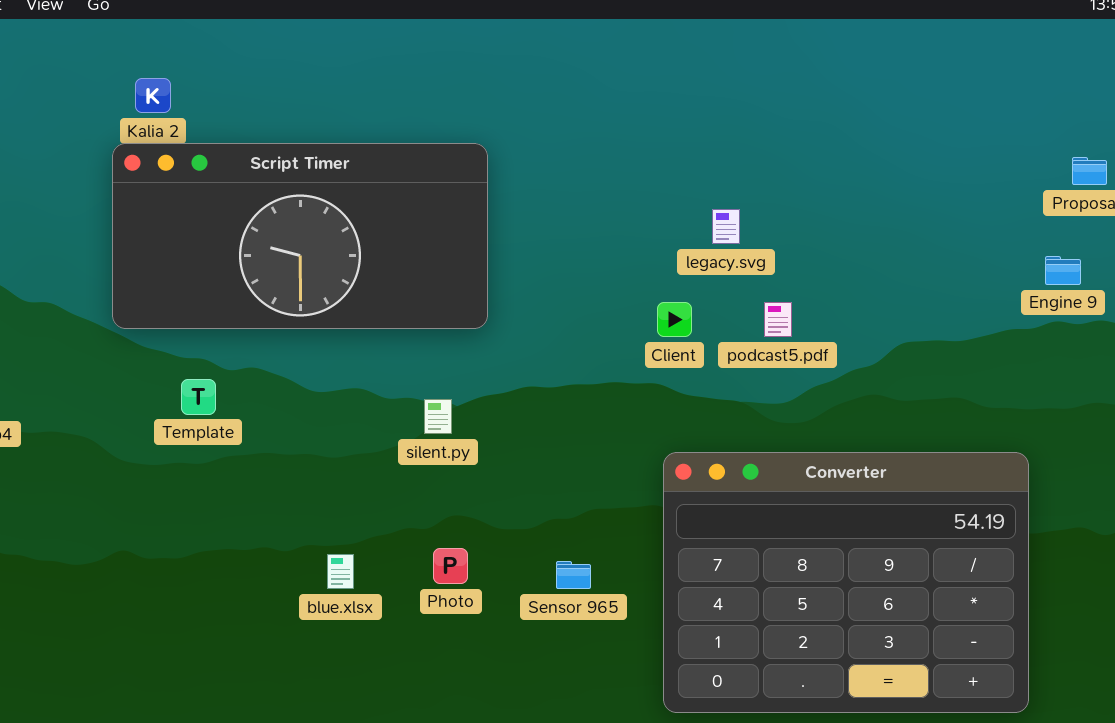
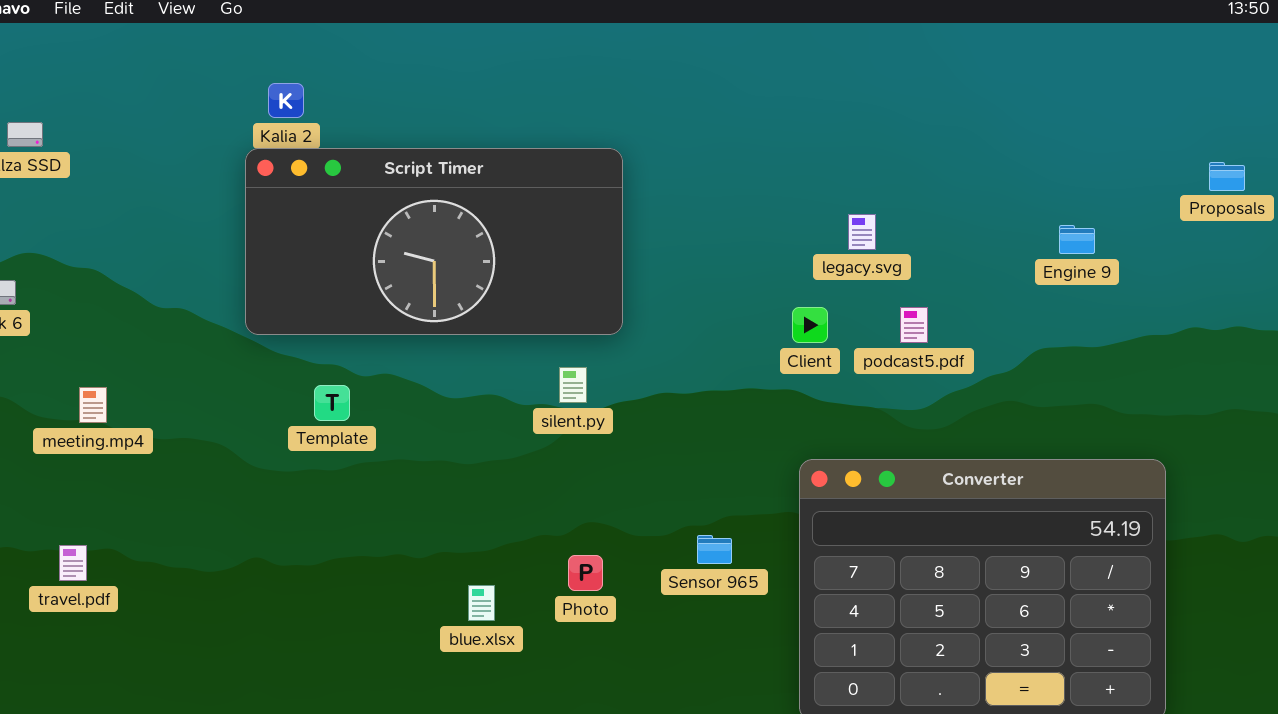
Engine 9: [1045,256,1081,285] -> [1059,225,1095,254], moved
silent.py: [424,399,452,434] -> [559,367,587,403], moved
blue.xlsx: [327,554,354,589] -> [468,585,495,621], moved
Sensor 965: [556,561,591,589] -> [697,535,732,564], moved

